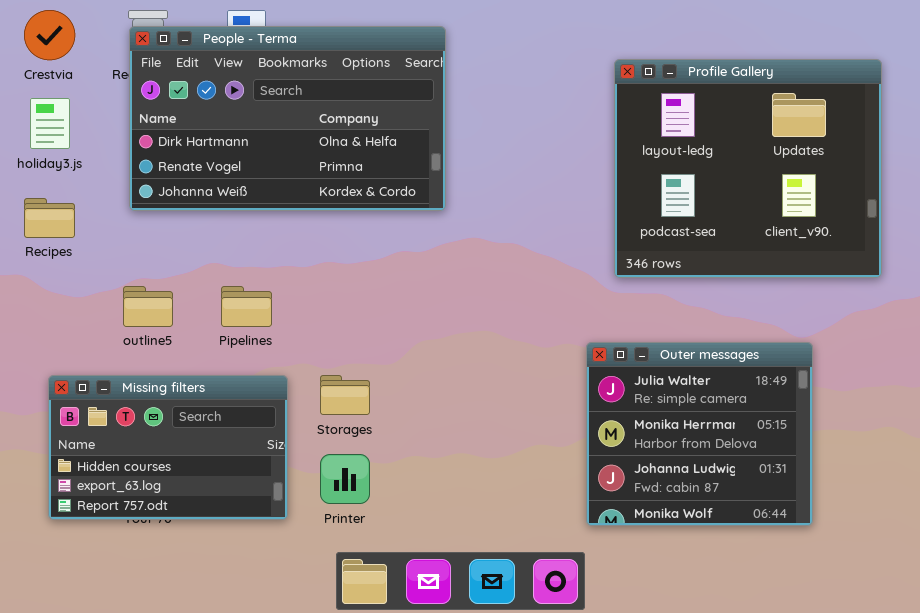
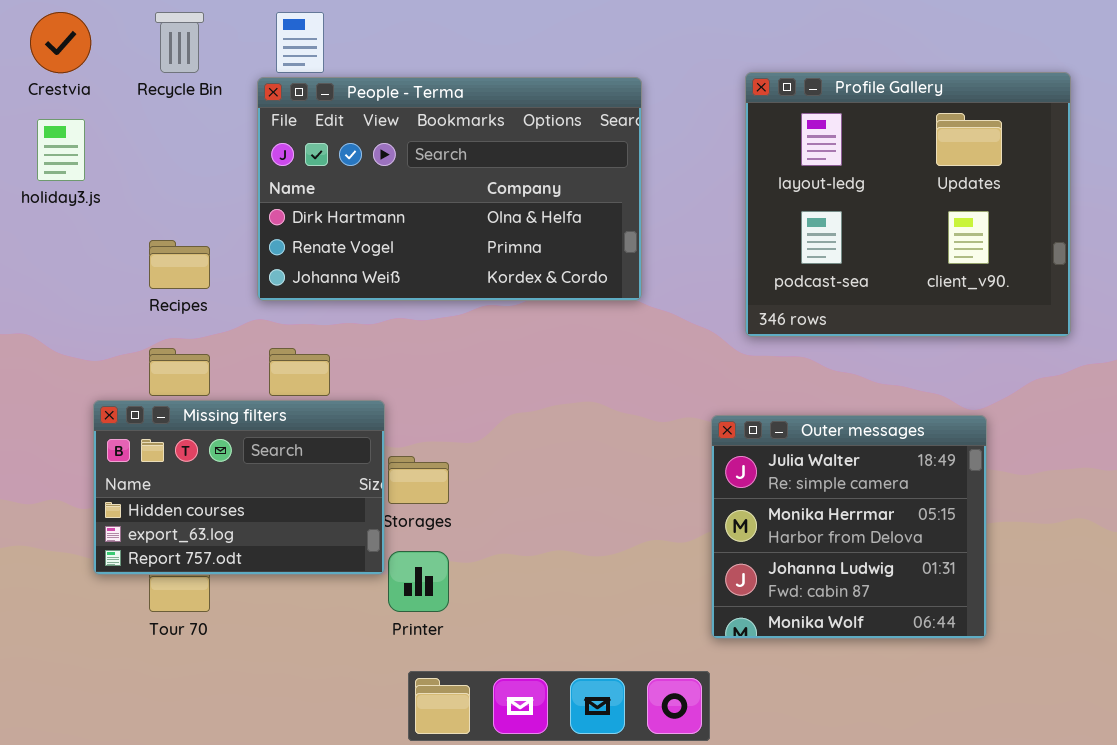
People - Terma: [129,26,446,211] -> [257,77,642,301], moved
Recipes: [24,198,75,238] -> [149,240,210,289], moved
Missing filters: [48,375,288,520] -> [93,400,385,575], moved

